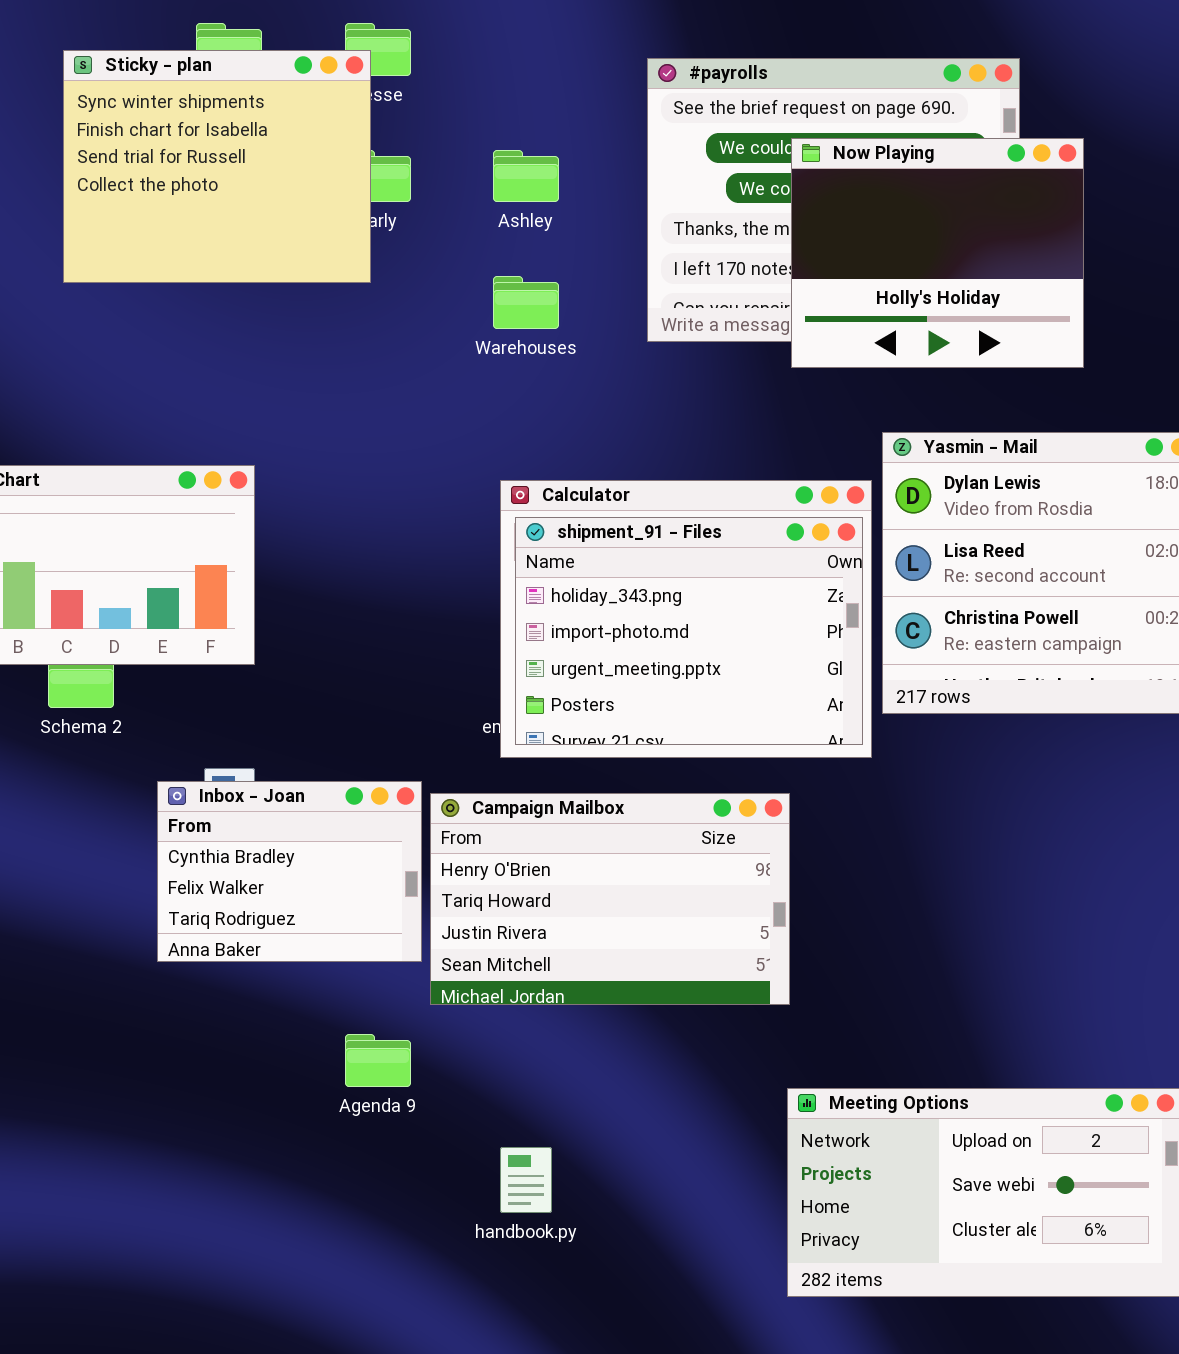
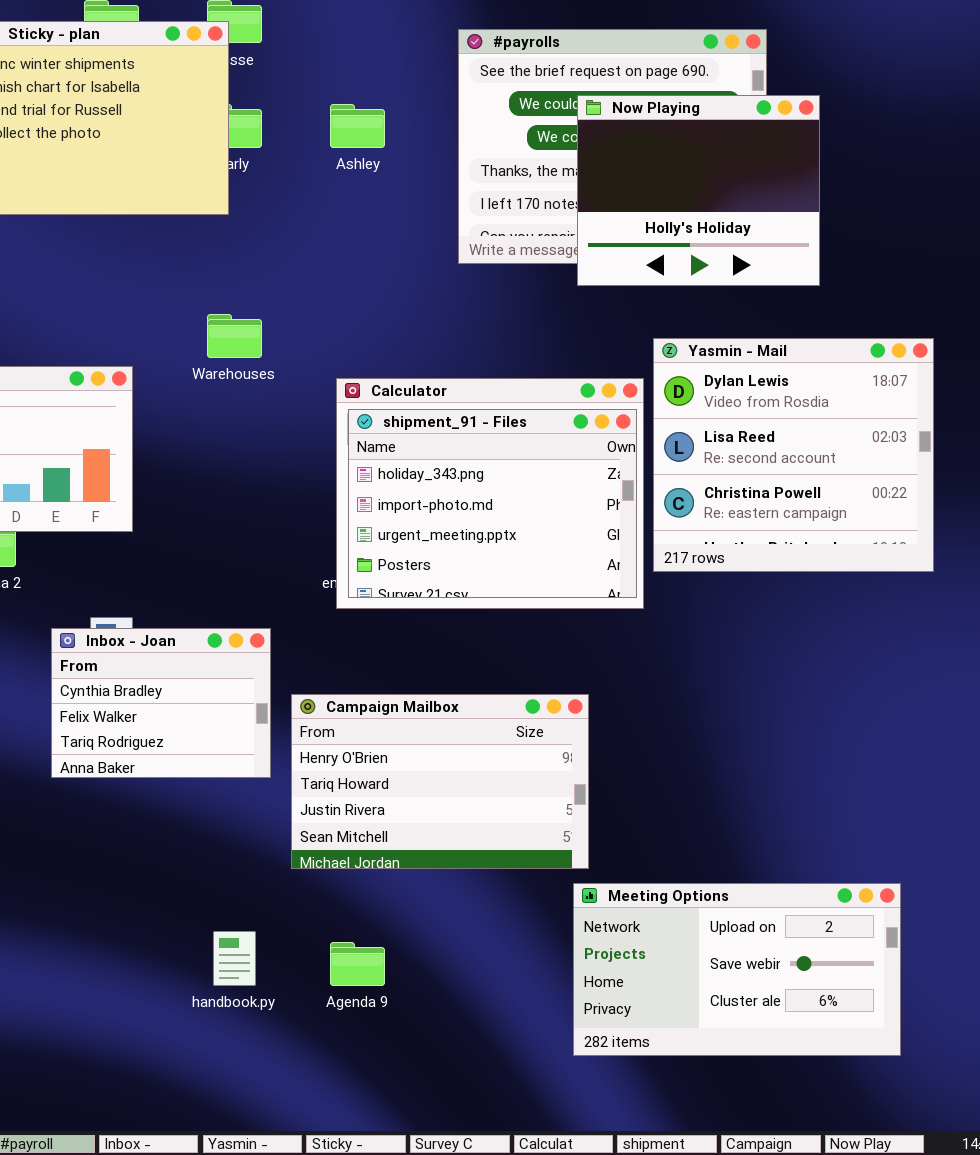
Warehouses: [493,276,559,329] -> [207,314,262,358], moved
Campaign Mailbox: [430,793,790,1005] -> [291,694,589,869], moved
Agenda 9: [345,1034,411,1087] -> [330,942,385,986], moved
handbook.py: [500,1147,552,1213] -> [213,931,256,986], moved

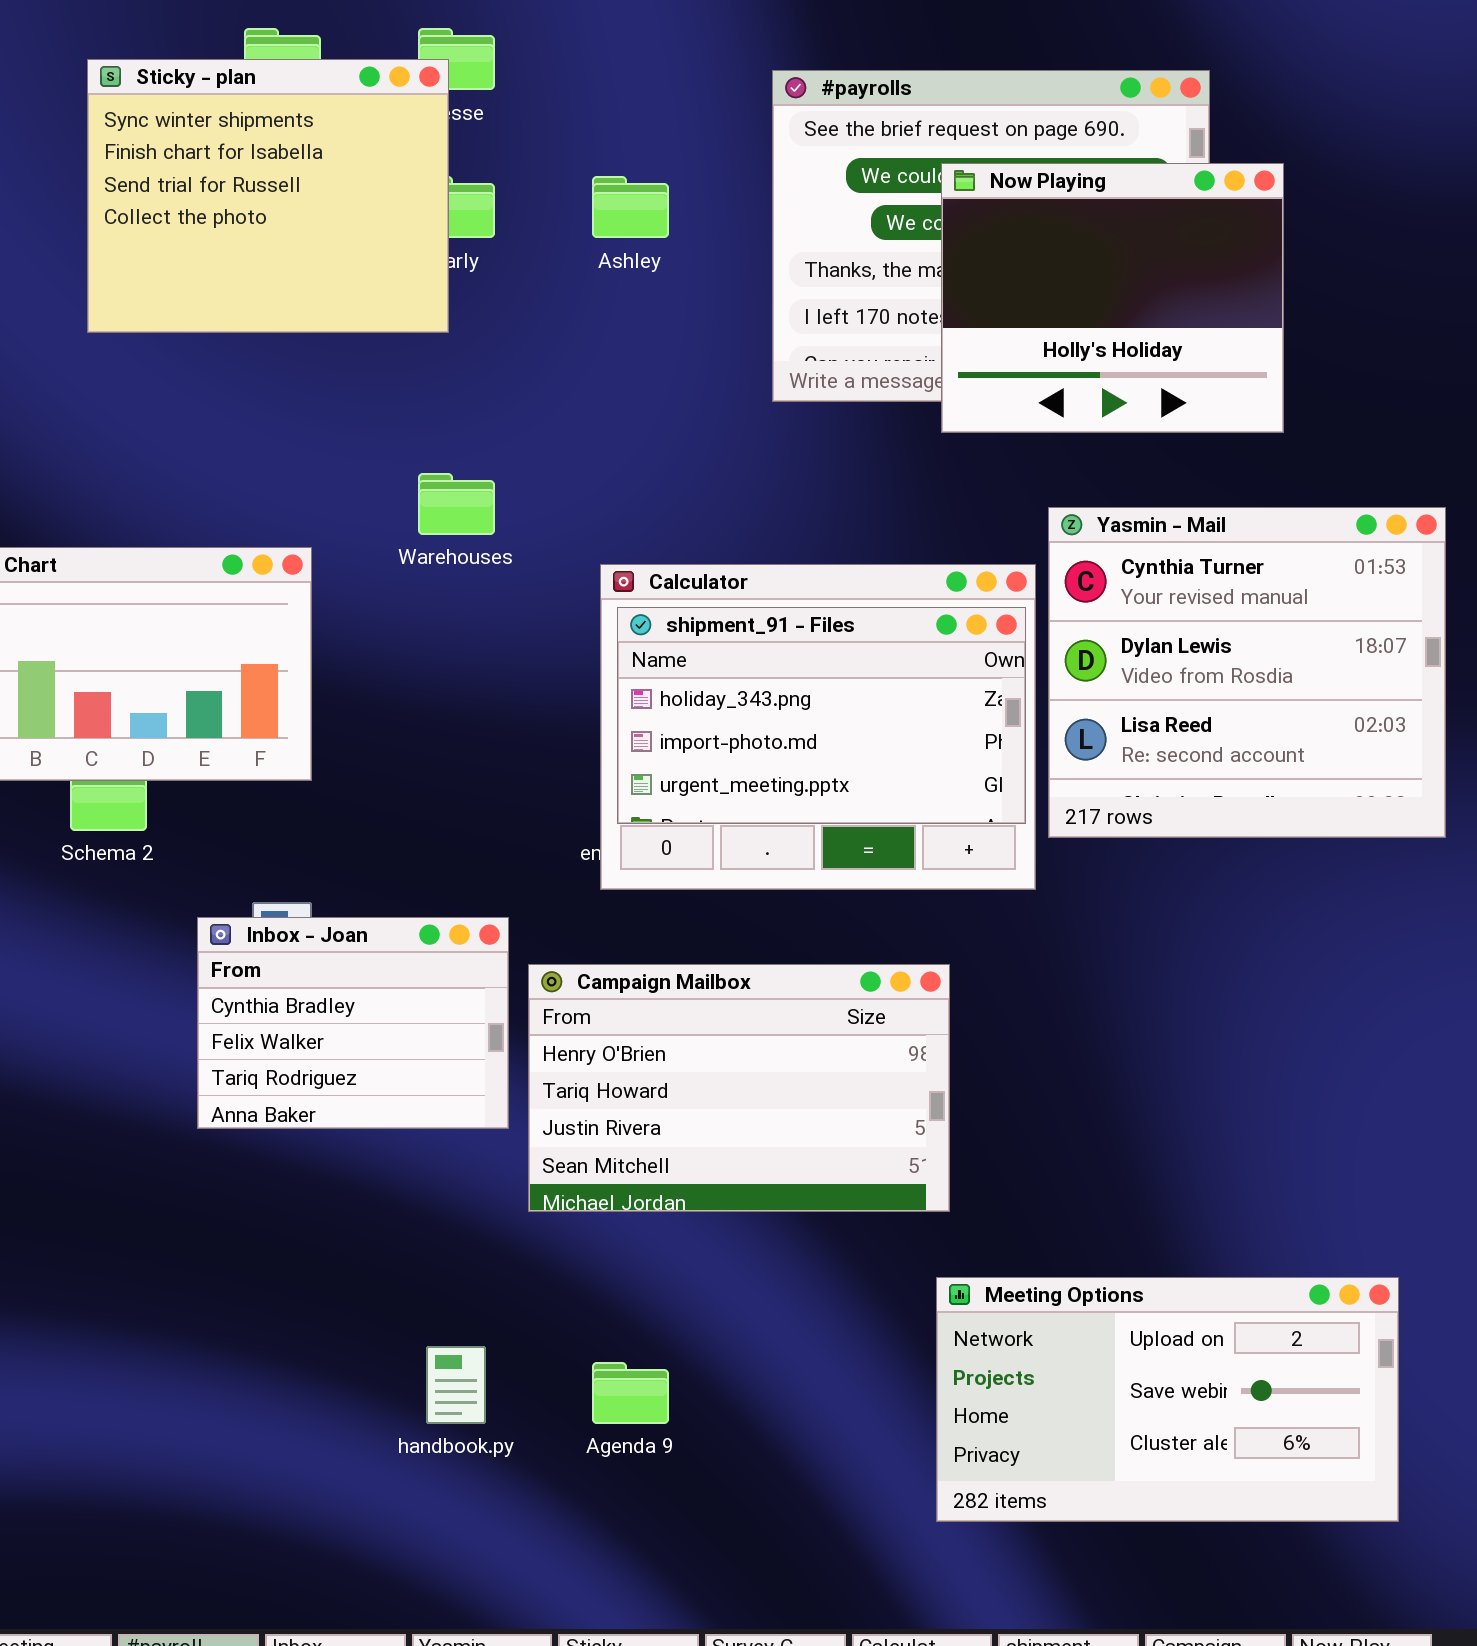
Yasmin - Mail: [653,338,934,572] -> [1048,507,1446,838], scrolled up 1 row
shipment_91 - Files: [348,409,637,598] -> [617,607,1026,824], resized
Campaign Mailbox: [291,694,589,869] -> [528,964,950,1212], moved

